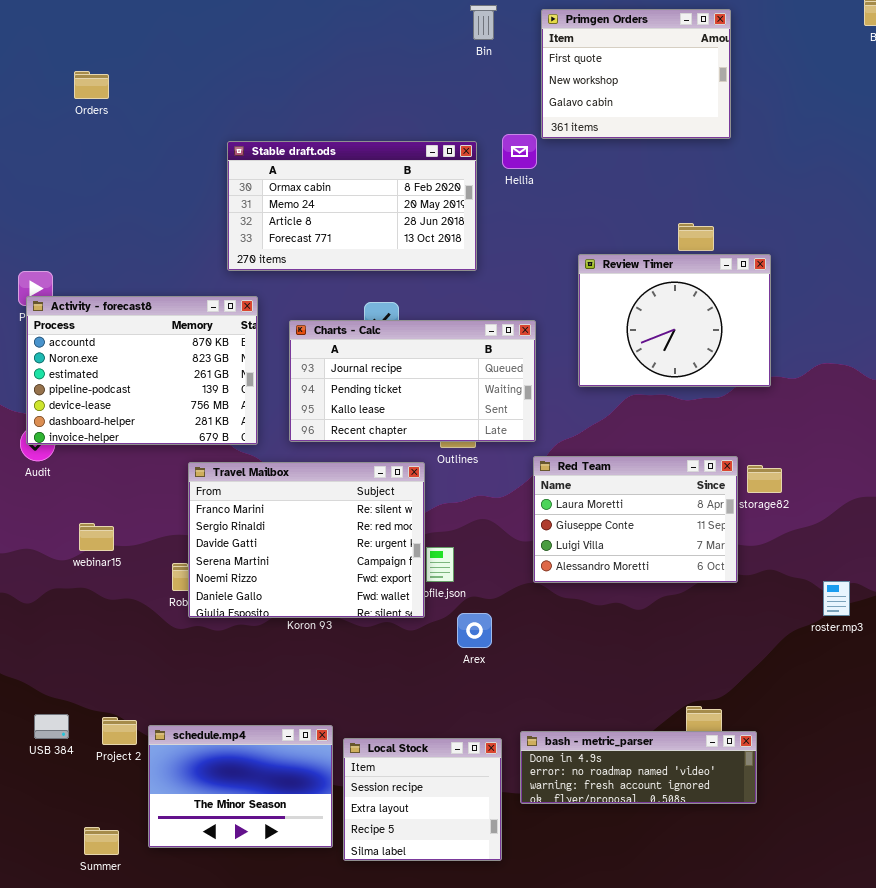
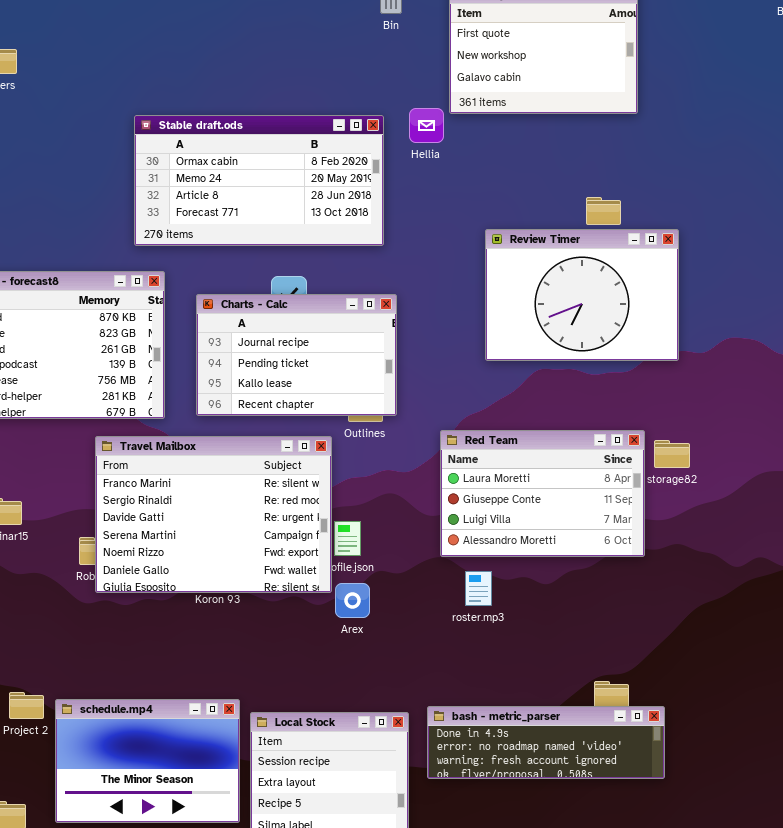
Charts - Calc: [289,320,536,442] -> [196,294,397,416], resized
roster.mp3: [823,581,850,616] -> [465,571,492,606], moved
Arex: [457,613,492,648] -> [335,583,370,618], moved

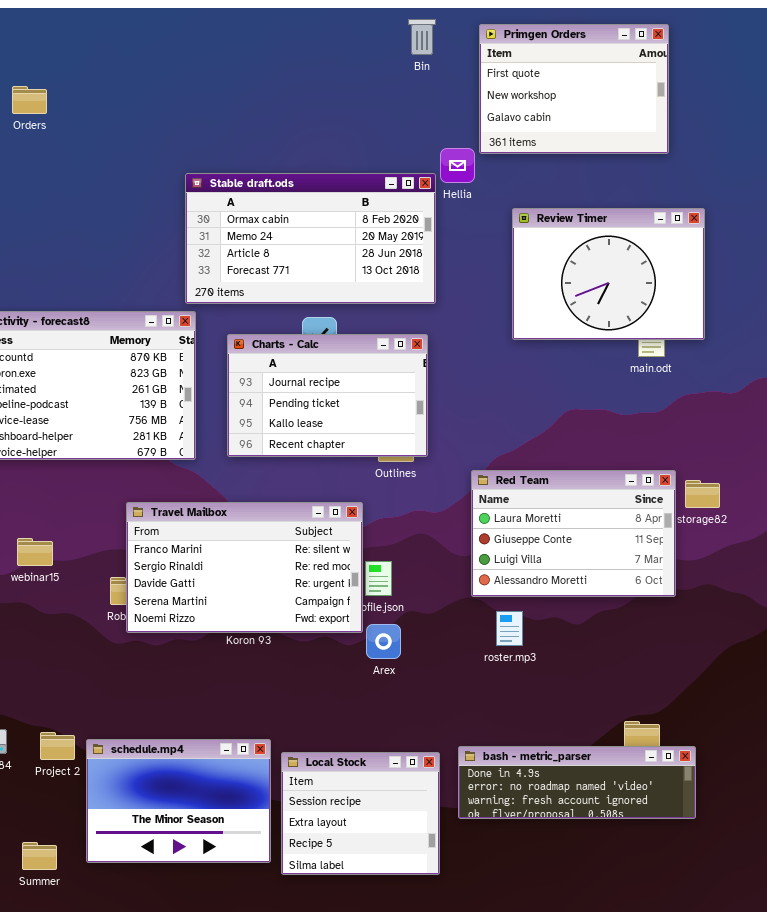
Stable draft.ods: [134,115,384,246] -> [185,173,436,304], moved
Review Timer: [485,229,679,361] -> [512,208,705,340], moved
Travel Mailbox: [95,436,332,593] -> [126,502,363,633], resized

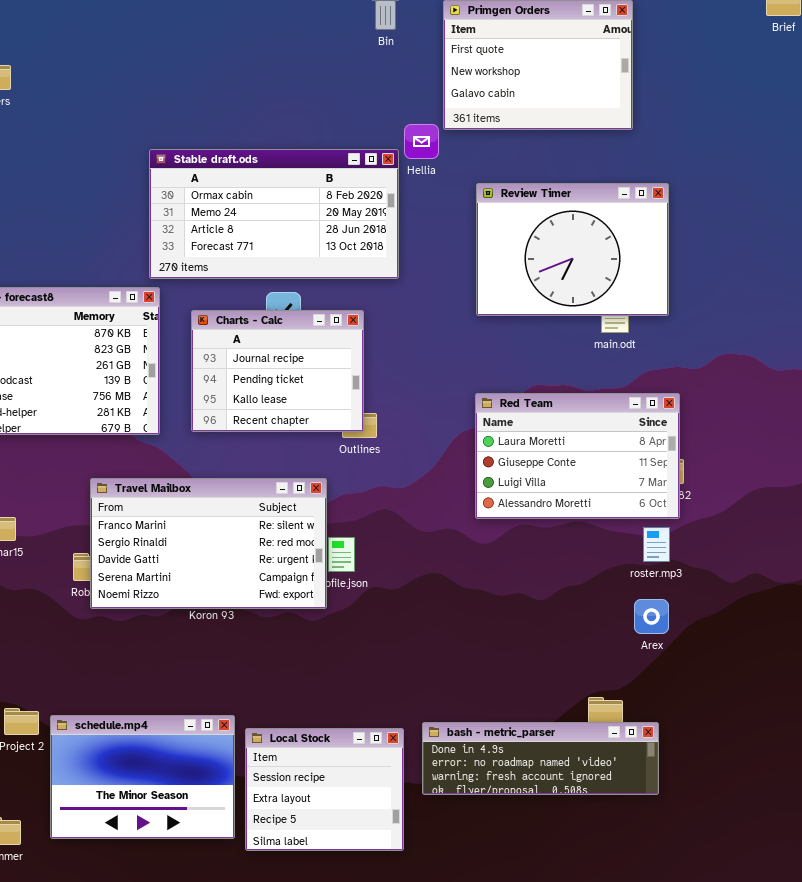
Charts - Calc: [227,334,428,457] -> [191,310,364,432], resized
Red Team: [471,470,676,597] -> [475,393,680,519], moved
roster.mp3: [496,611,523,646] -> [643,527,670,562], moved
Arex: [366,624,401,659] -> [634,599,669,634], moved

